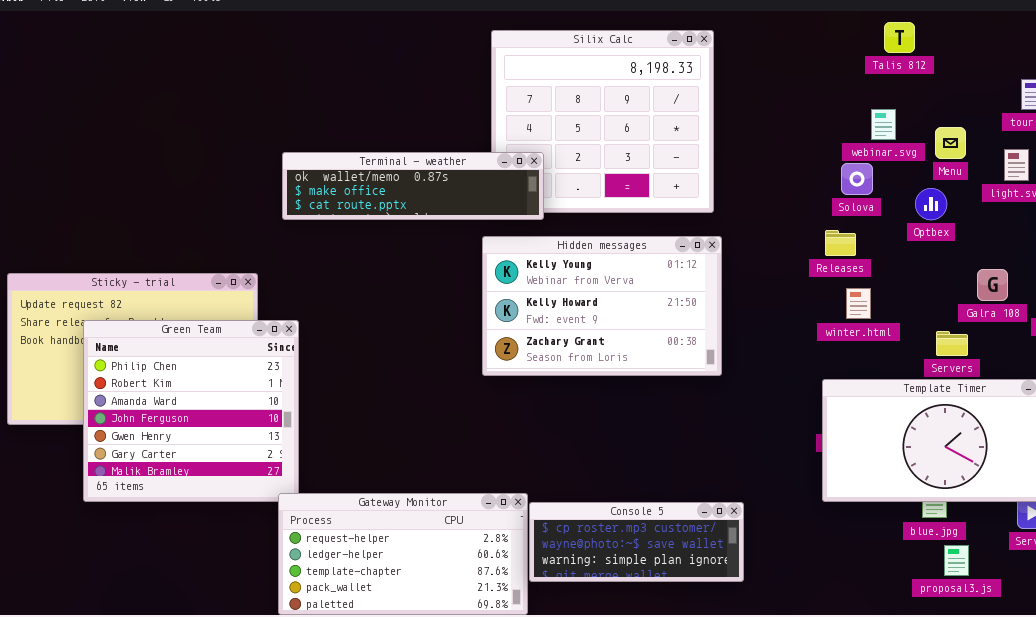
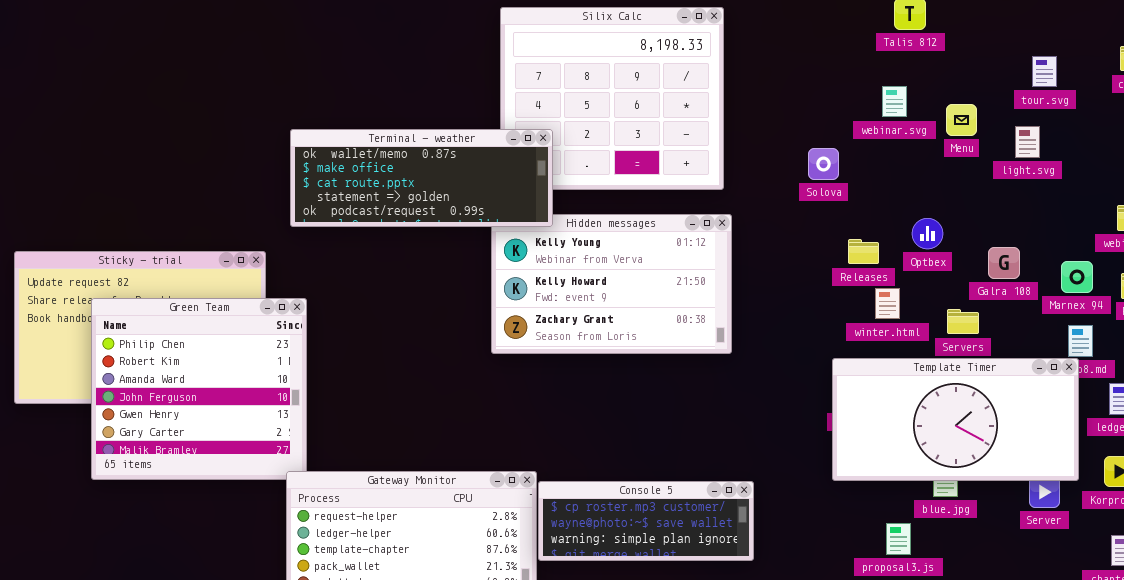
Terminal - weather: [282,152,544,220] -> [290,129,553,227], resized
Solova: [841,163,873,195] -> [808,148,839,180], moved
Optbex: [915,188,947,220] -> [912,218,943,249], moved
Releases: [825,230,856,256] -> [848,239,879,264], moved
winter.html: [846,288,871,319] -> [875,288,900,319], moved
proposal3.js: [944,545,969,576] -> [886,523,911,555], moved

